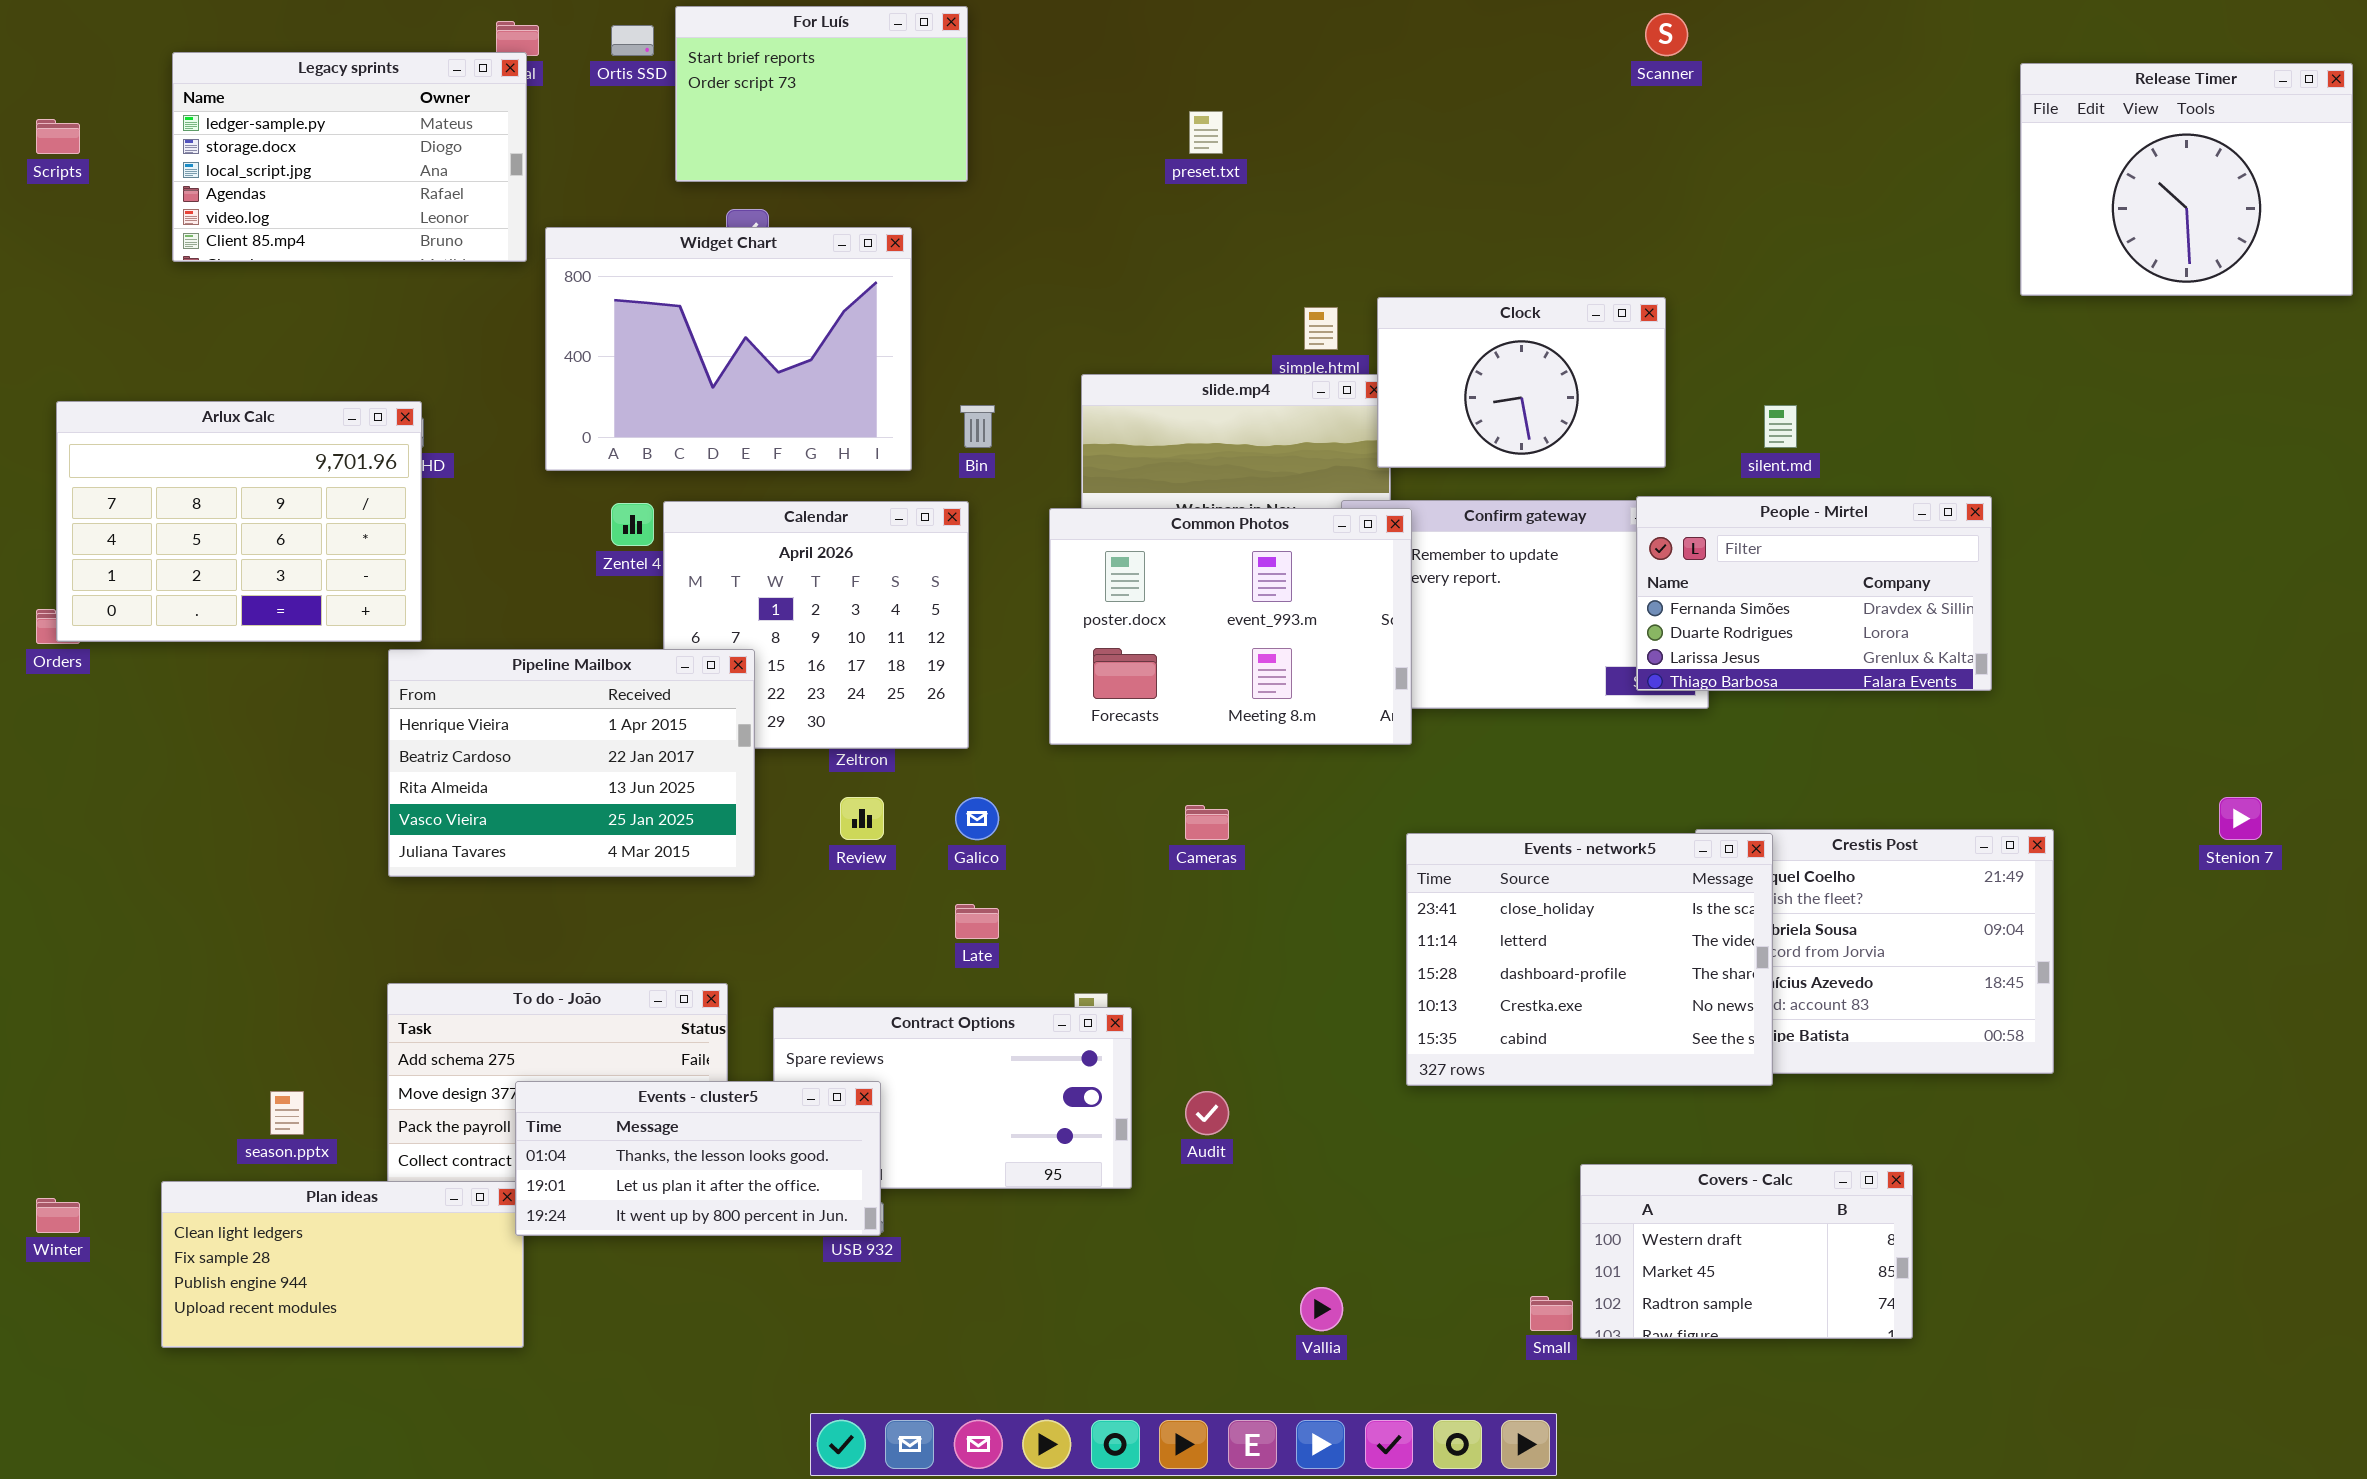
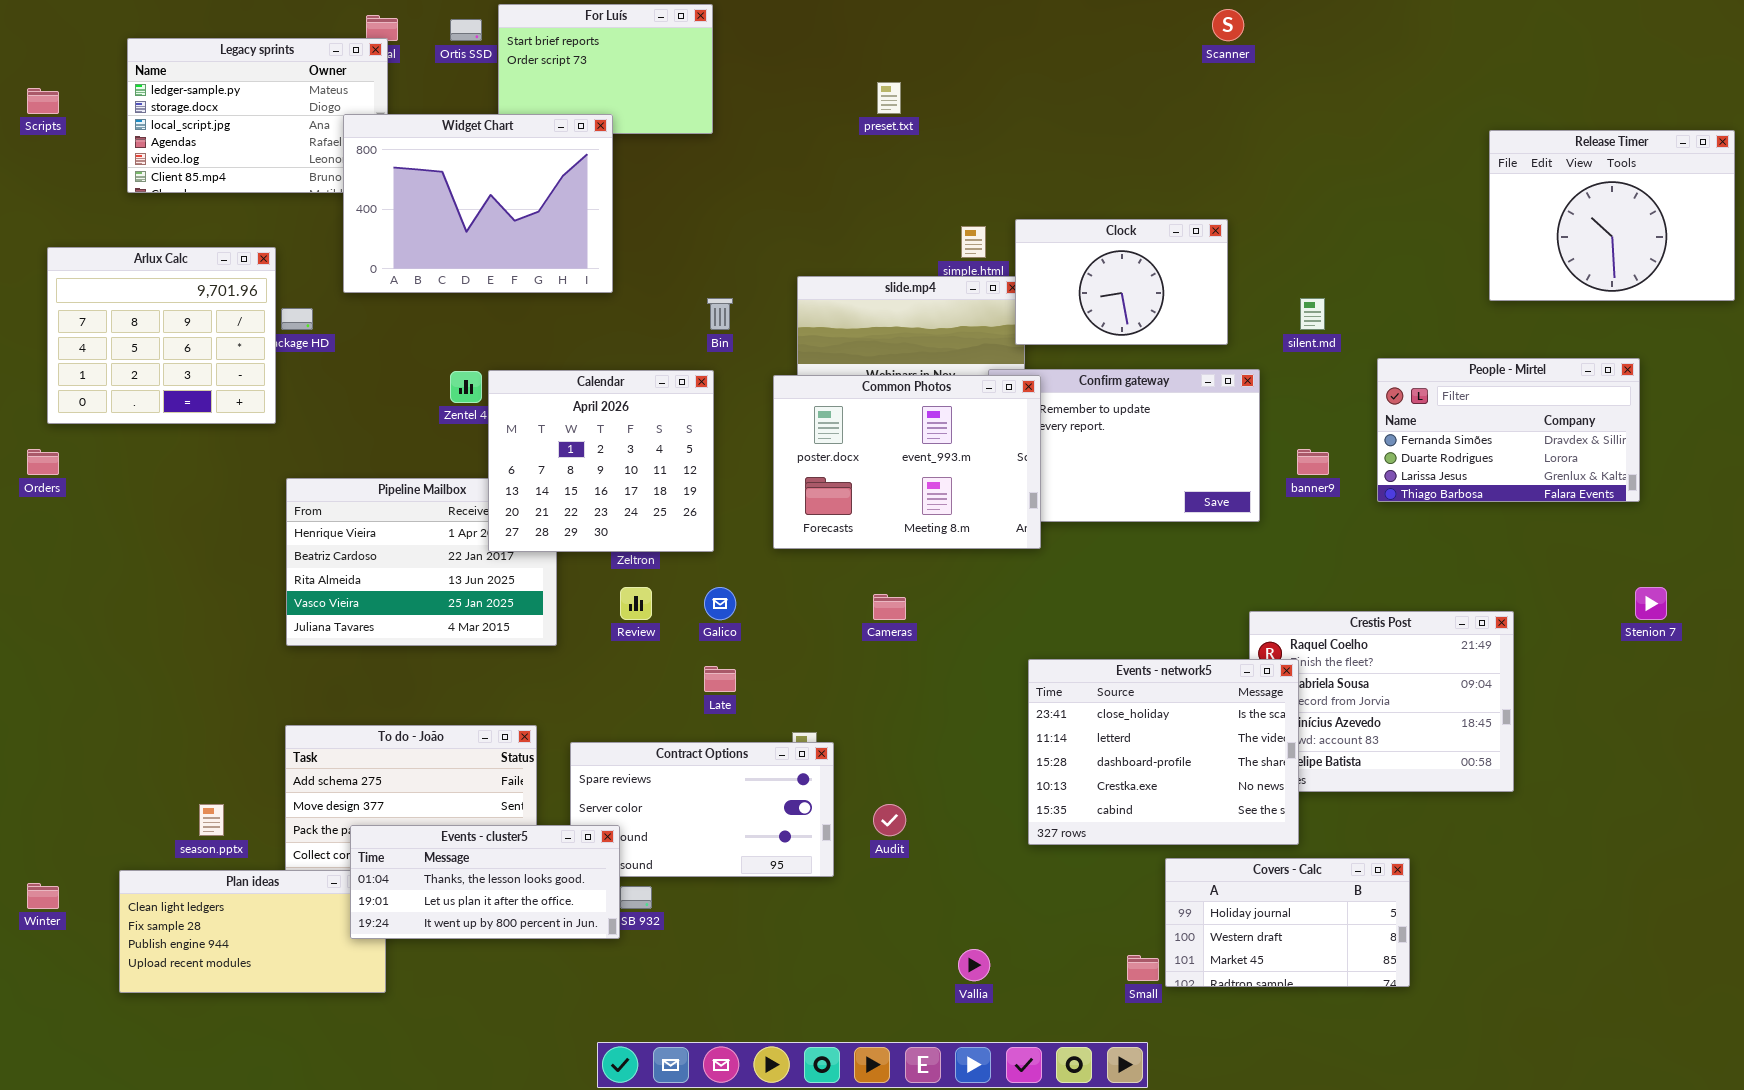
Release Timer: [2020,63,2353,296] -> [1489,130,1735,301], moved
Widget Chart: [545,227,912,471] -> [343,114,613,293], moved
Arlux Calc: [56,401,422,642] -> [47,247,276,424], moved, resized
People - Mirtel: [1636,496,1992,691] -> [1377,358,1640,502], moved
Calendar: [663,501,969,749] -> [488,370,714,552], raised
Events - network5: [1406,833,1773,1086] -> [1028,659,1299,845], moved
Events - cluster5: [515,1081,881,1236] -> [350,825,620,939], moved
Covers - Calc: [1580,1164,1913,1339] -> [1165,858,1410,987], scrolled up 1 row

